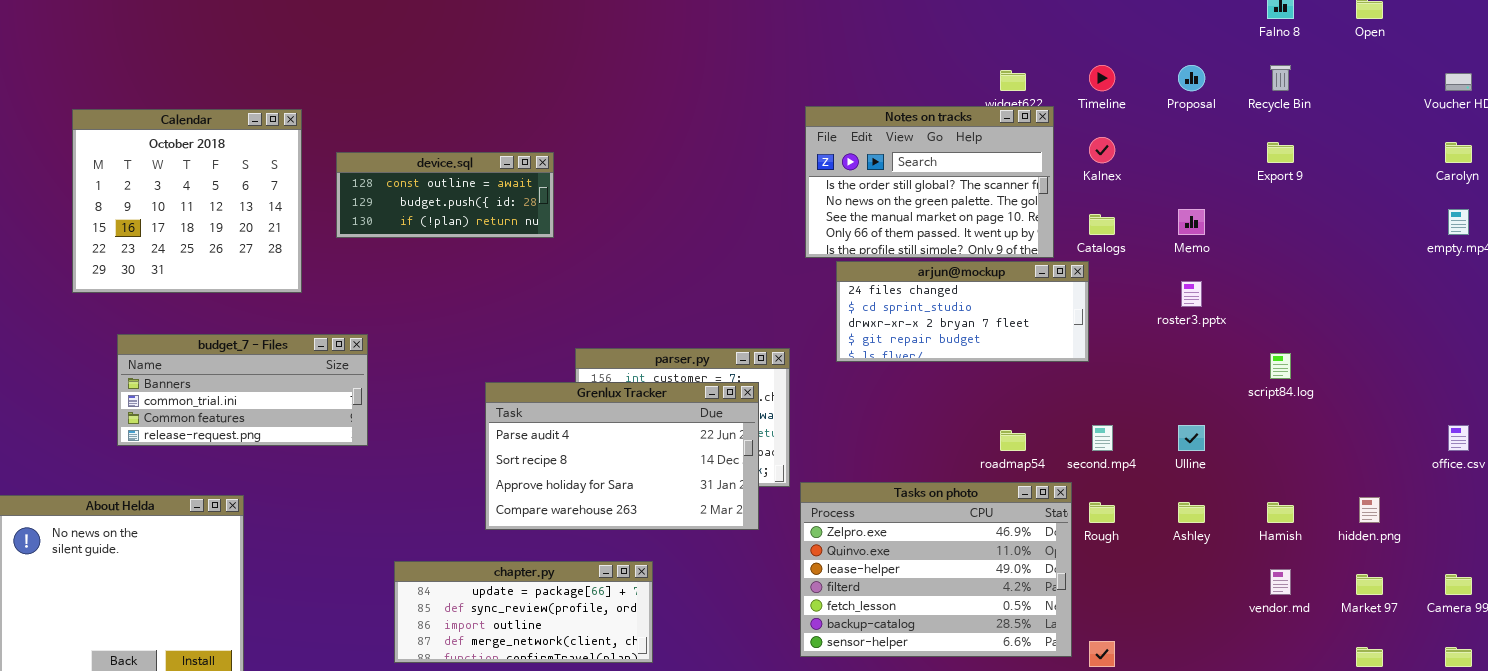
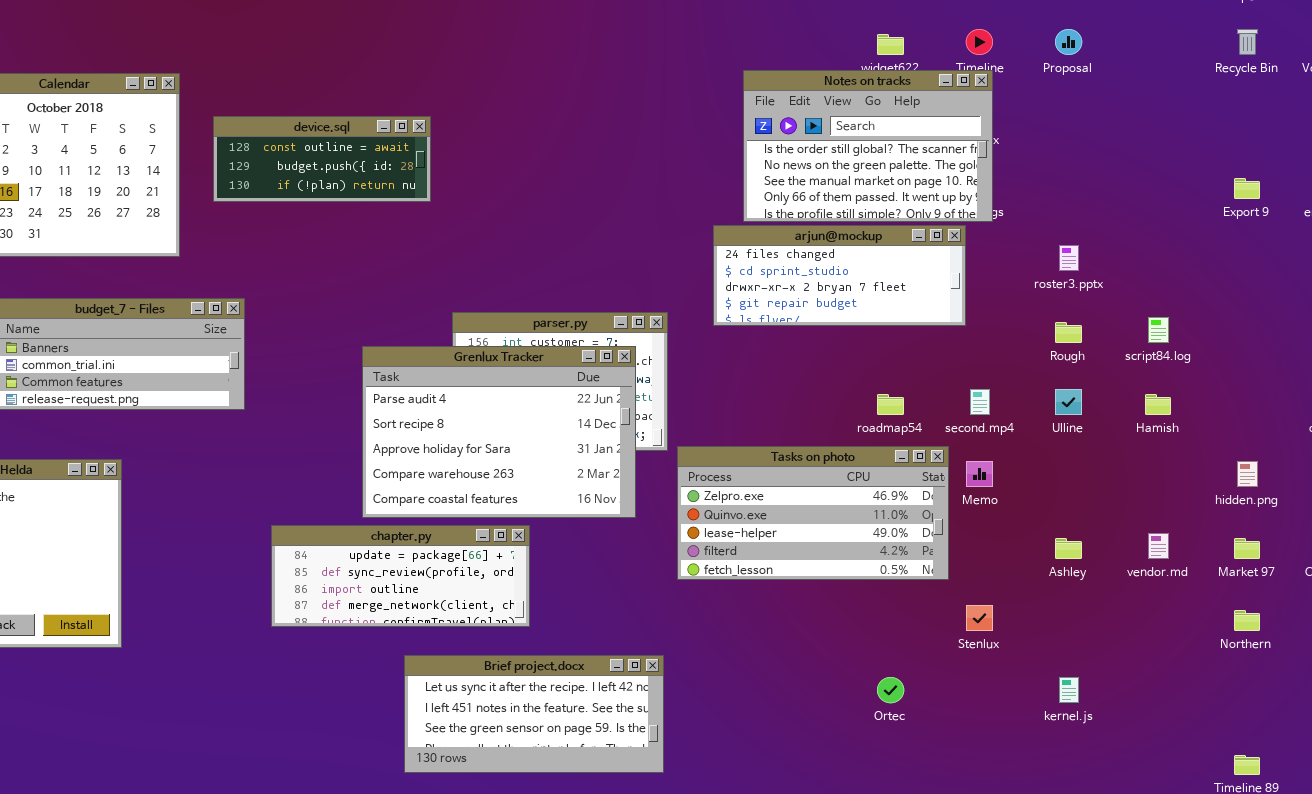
Recycle Bin: [1270,65,1291,91] -> [1237,29,1258,55], moved
Notes on tracks: [805,106,1054,258] -> [743,70,993,222], moved
Export 9: [1267,142,1294,163] -> [1234,178,1260,199], moved
Memo: [1178,209,1205,235] -> [966,461,993,487], moved
Grenlux Tracker: [485,382,759,530] -> [362,346,636,518], resized
Tasks on photo: [800,482,1072,657] -> [677,446,949,580], resized
Rough: [1089,502,1115,523] -> [1055,322,1082,343], moved
Ashley: [1178,502,1205,523] -> [1055,538,1082,559], moved
Hamish: [1267,502,1294,523] -> [1145,394,1171,415], moved

